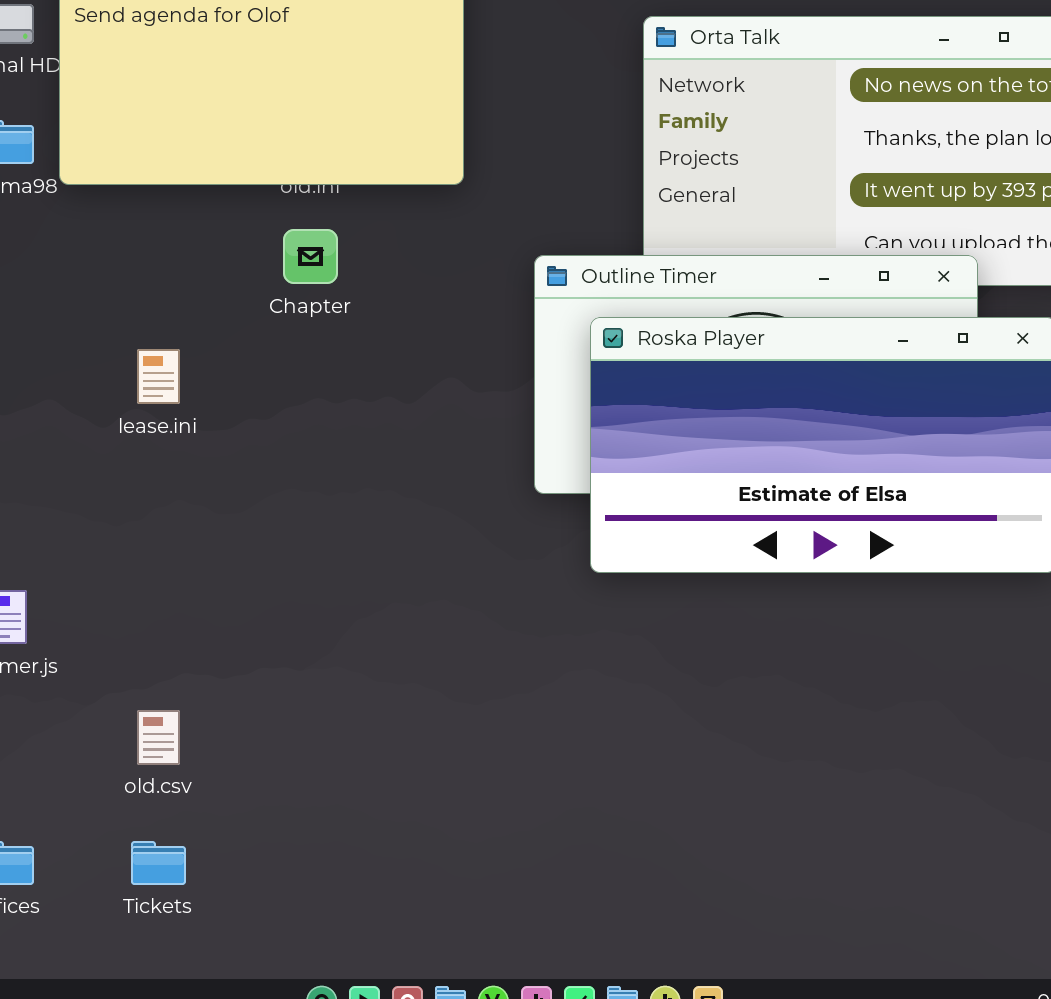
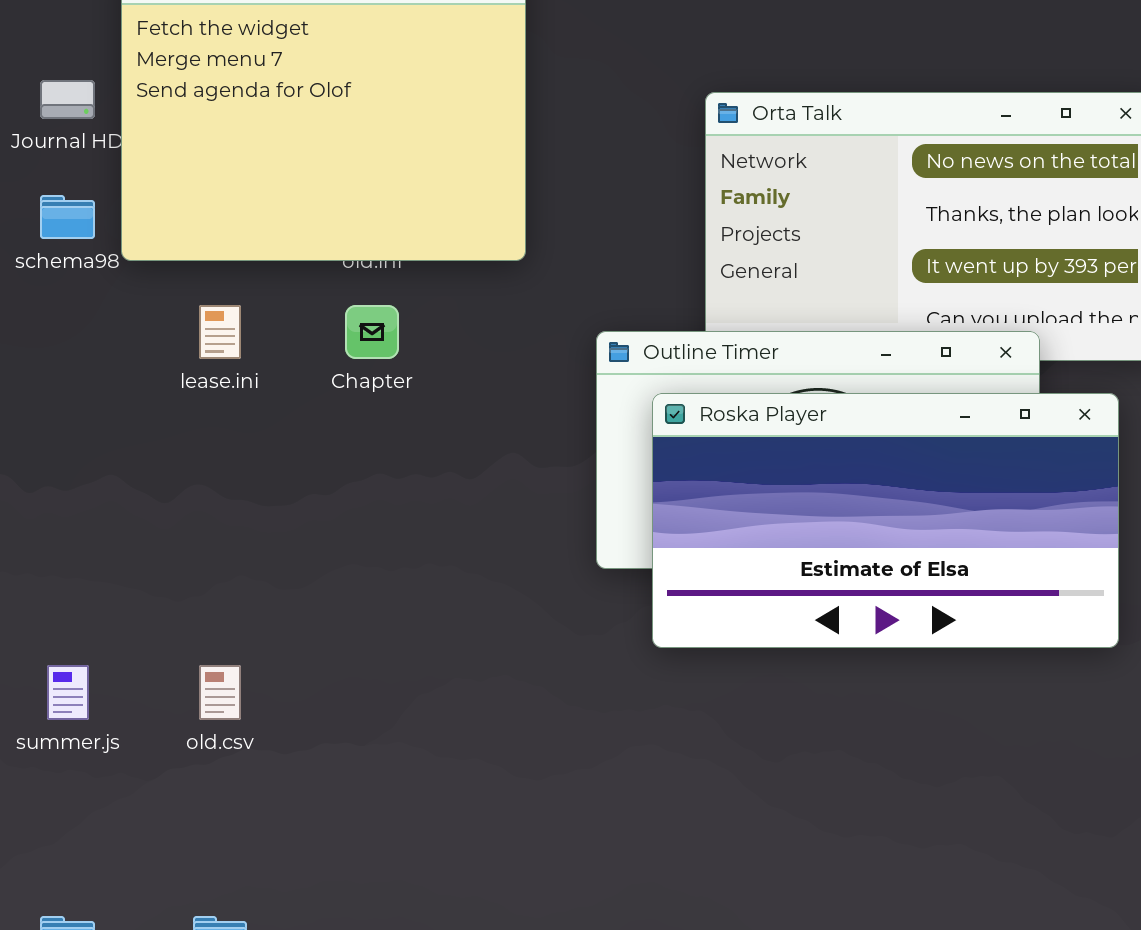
lease.ini: [137,349,180,404] -> [199,305,241,359], moved
old.csv: [137,710,180,765] -> [199,665,241,720], moved

